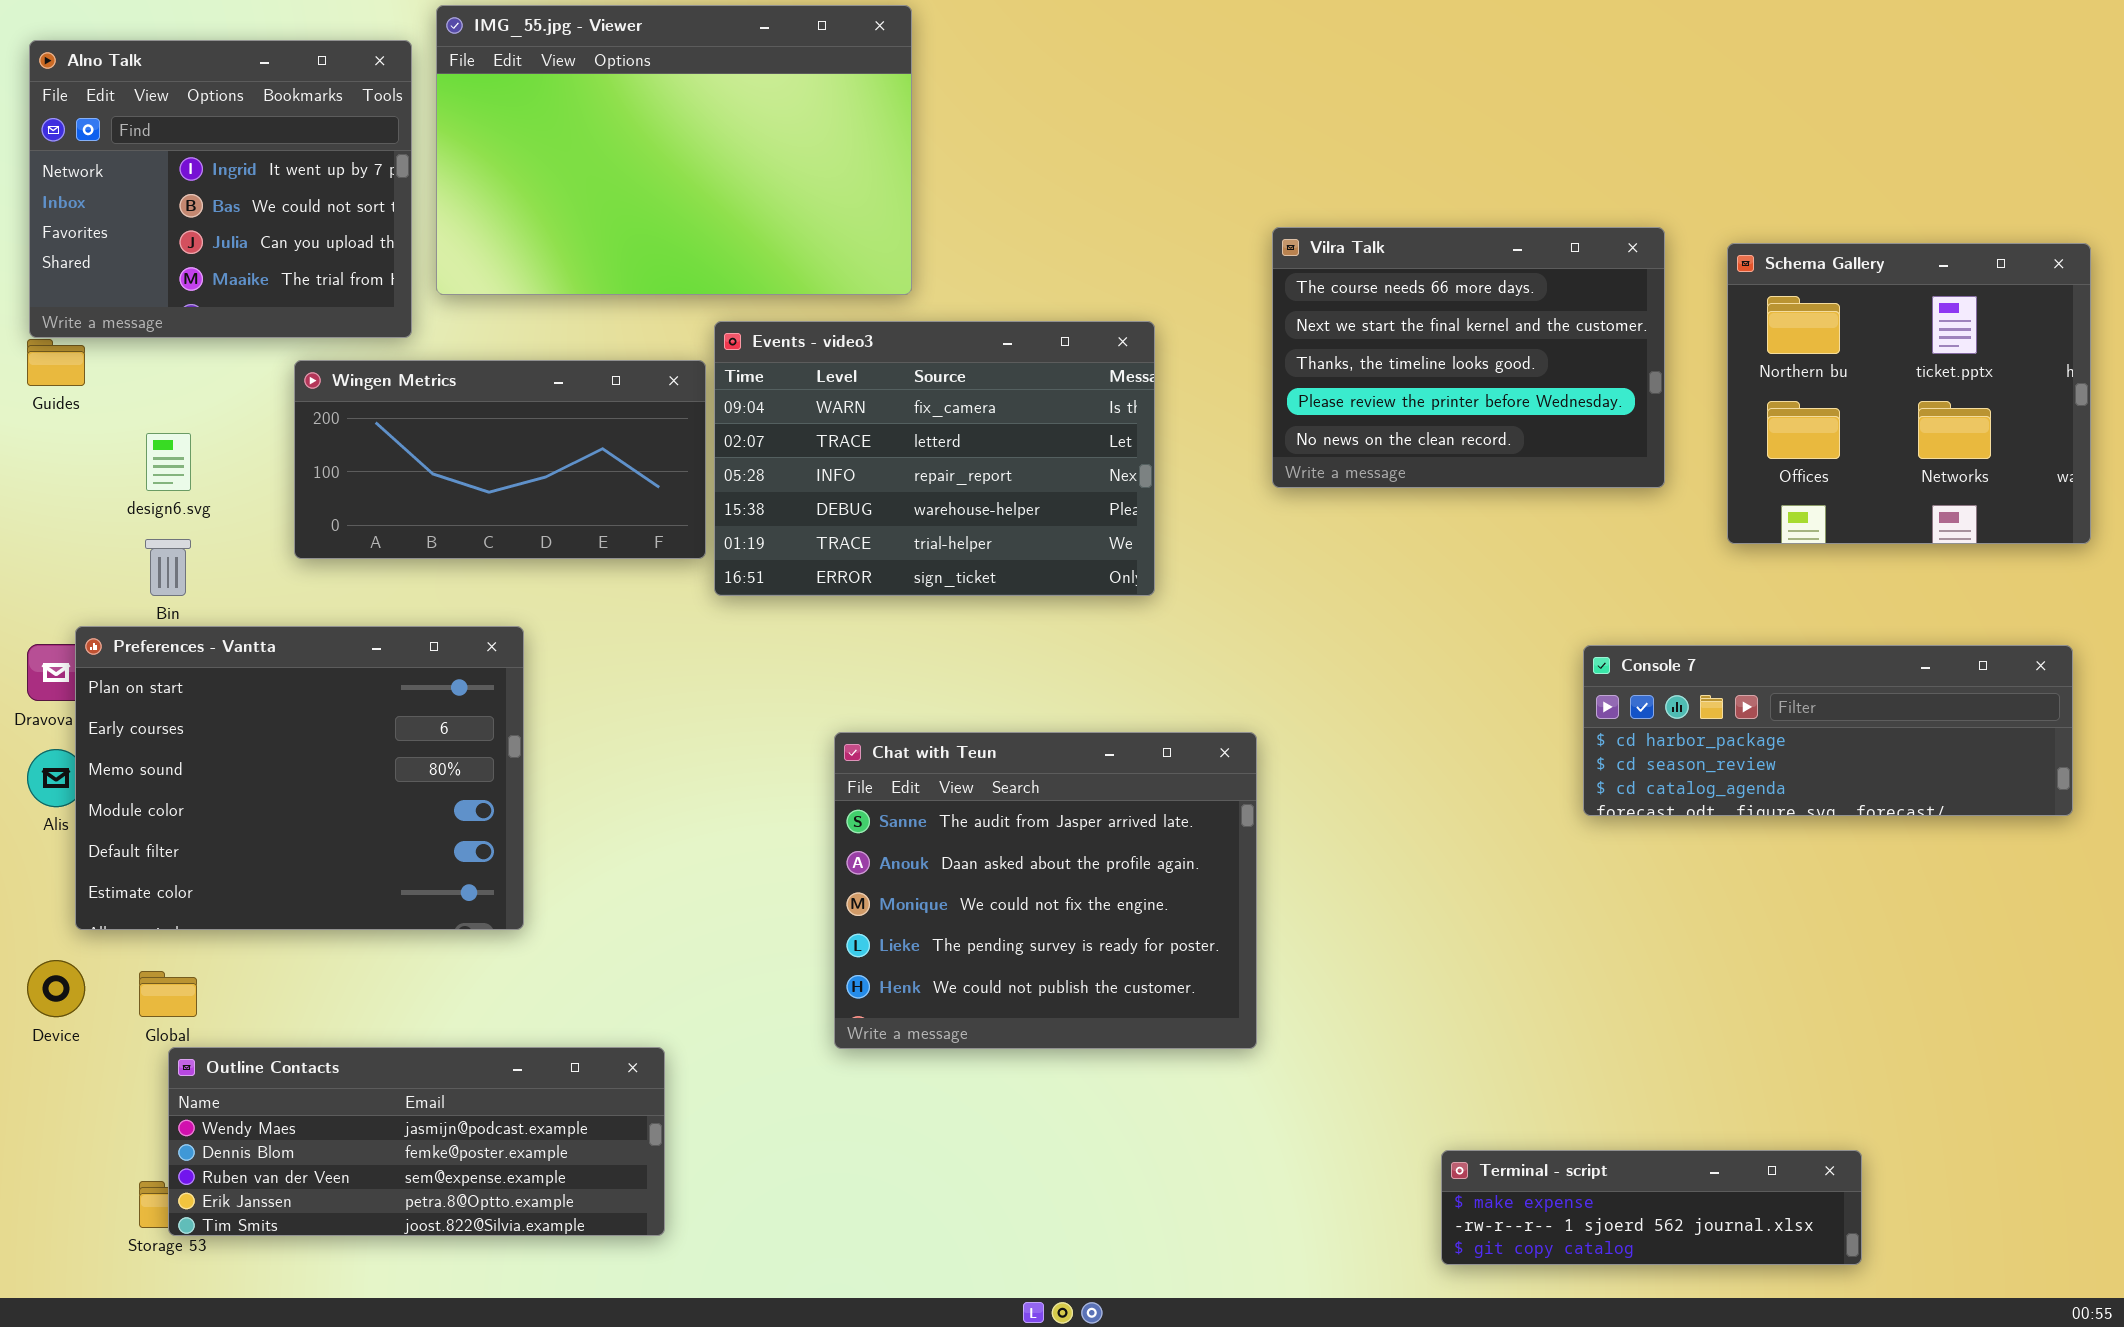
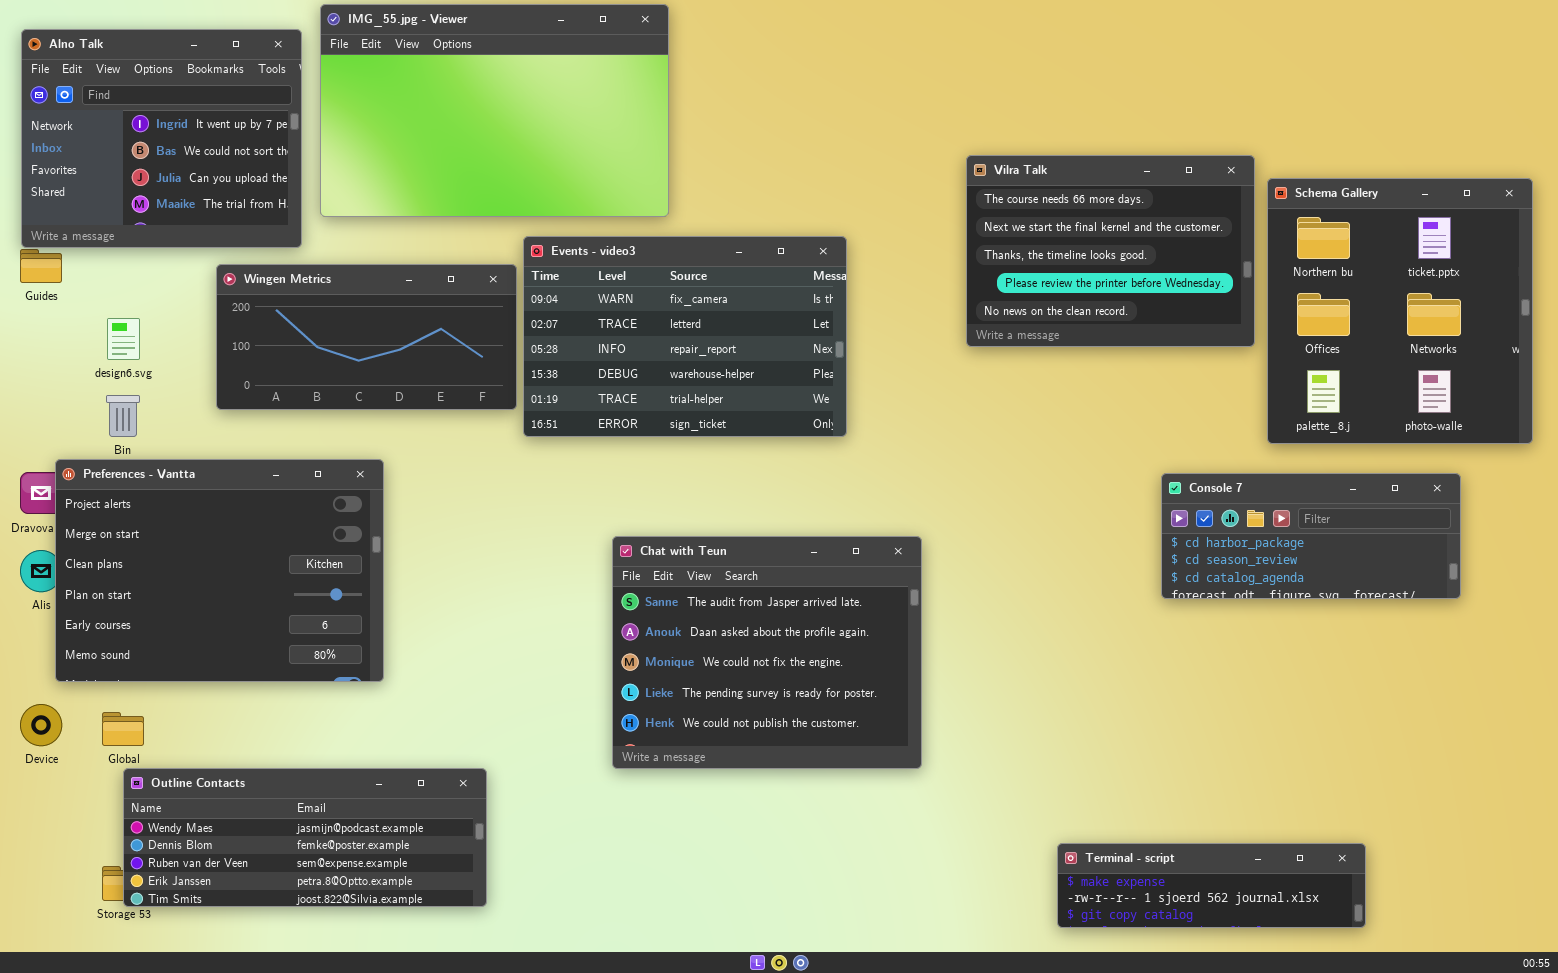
Vilra Talk: [1272,227,1665,488] -> [966,155,1255,347], moved
Schema Gallery: [1727,243,2091,544] -> [1267,178,1533,444], resized
Preferences - Vantta: [75,626,524,930] -> [55,459,384,682], scrolled up 3 rows
Console 7: [1583,645,2073,816] -> [1161,473,1461,599], resized

